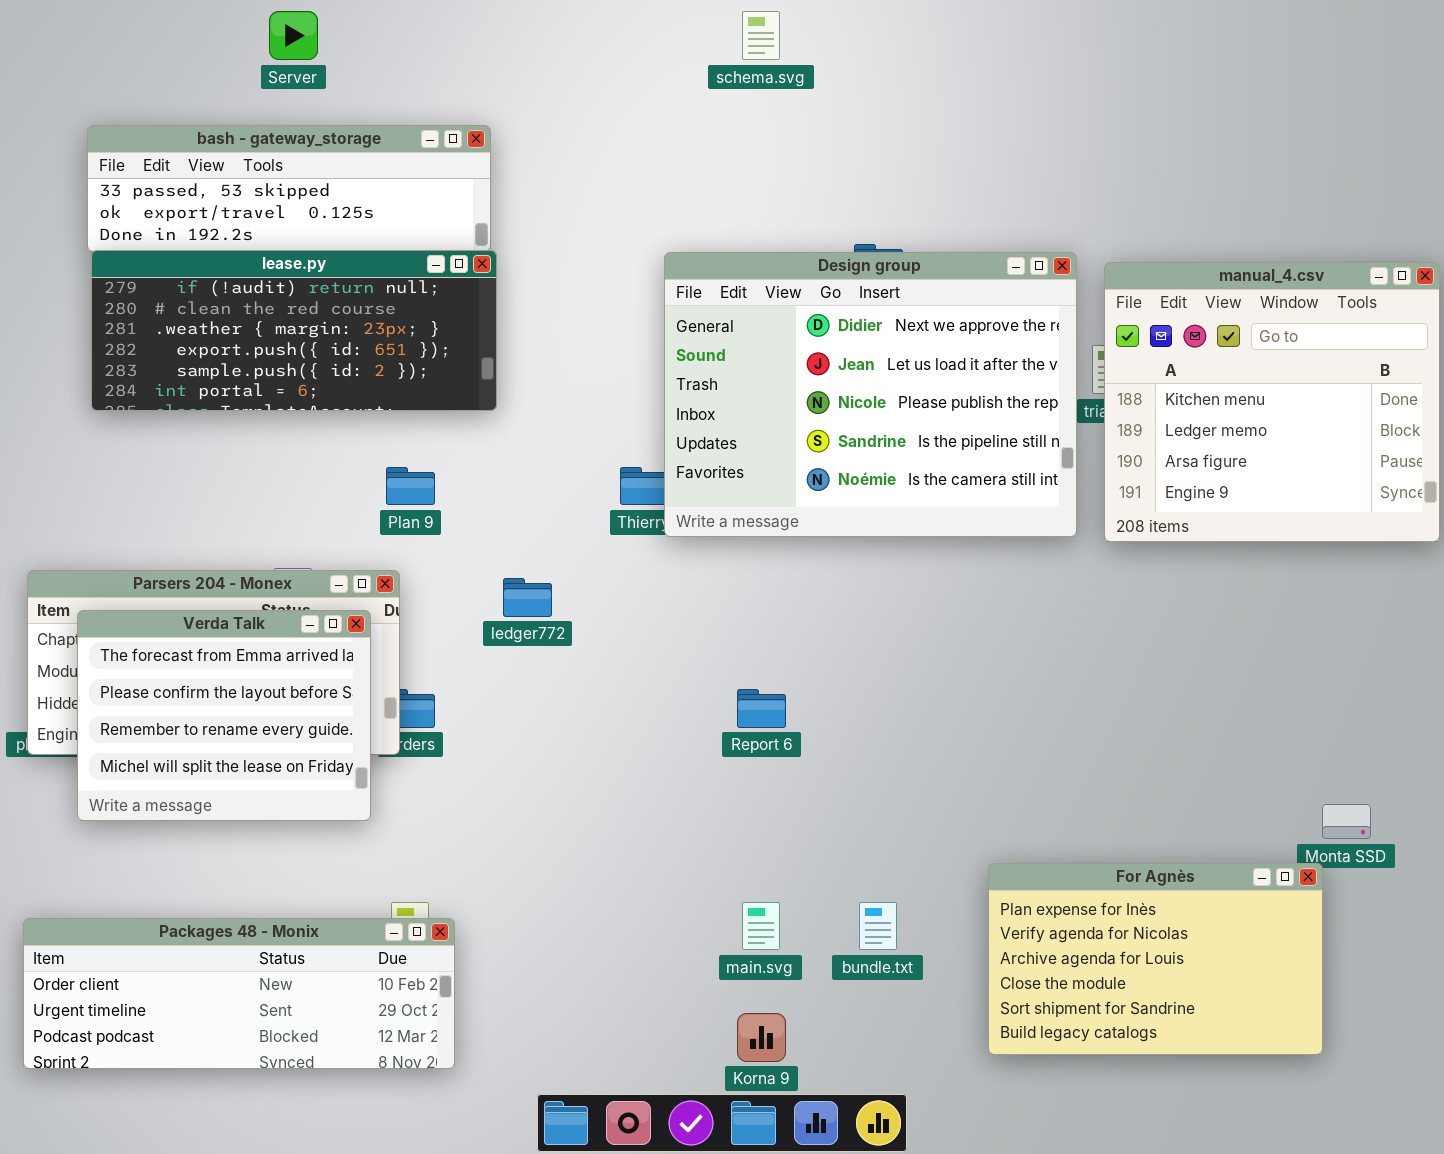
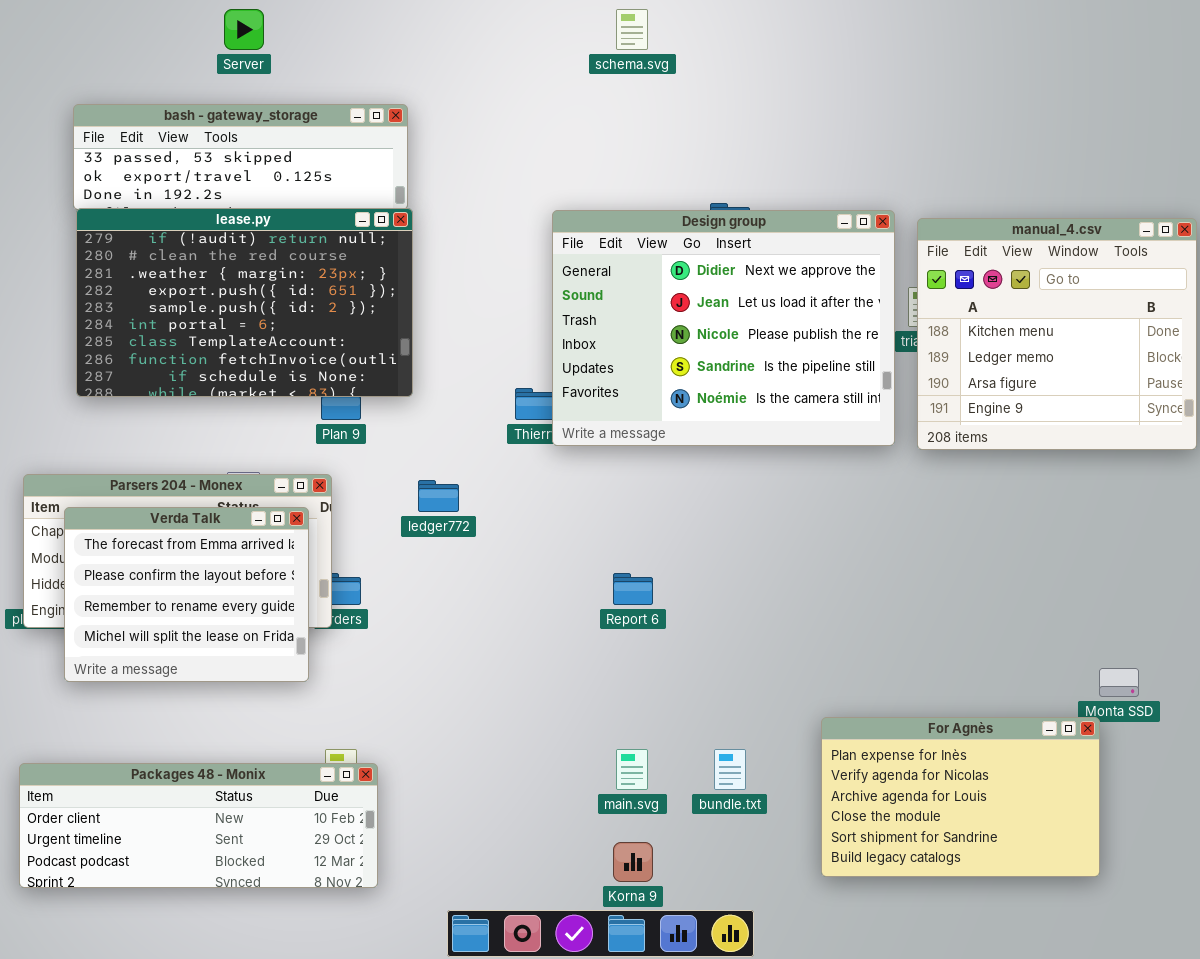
lease.py: [91,250,497,411] -> [76,208,413,397], resized

